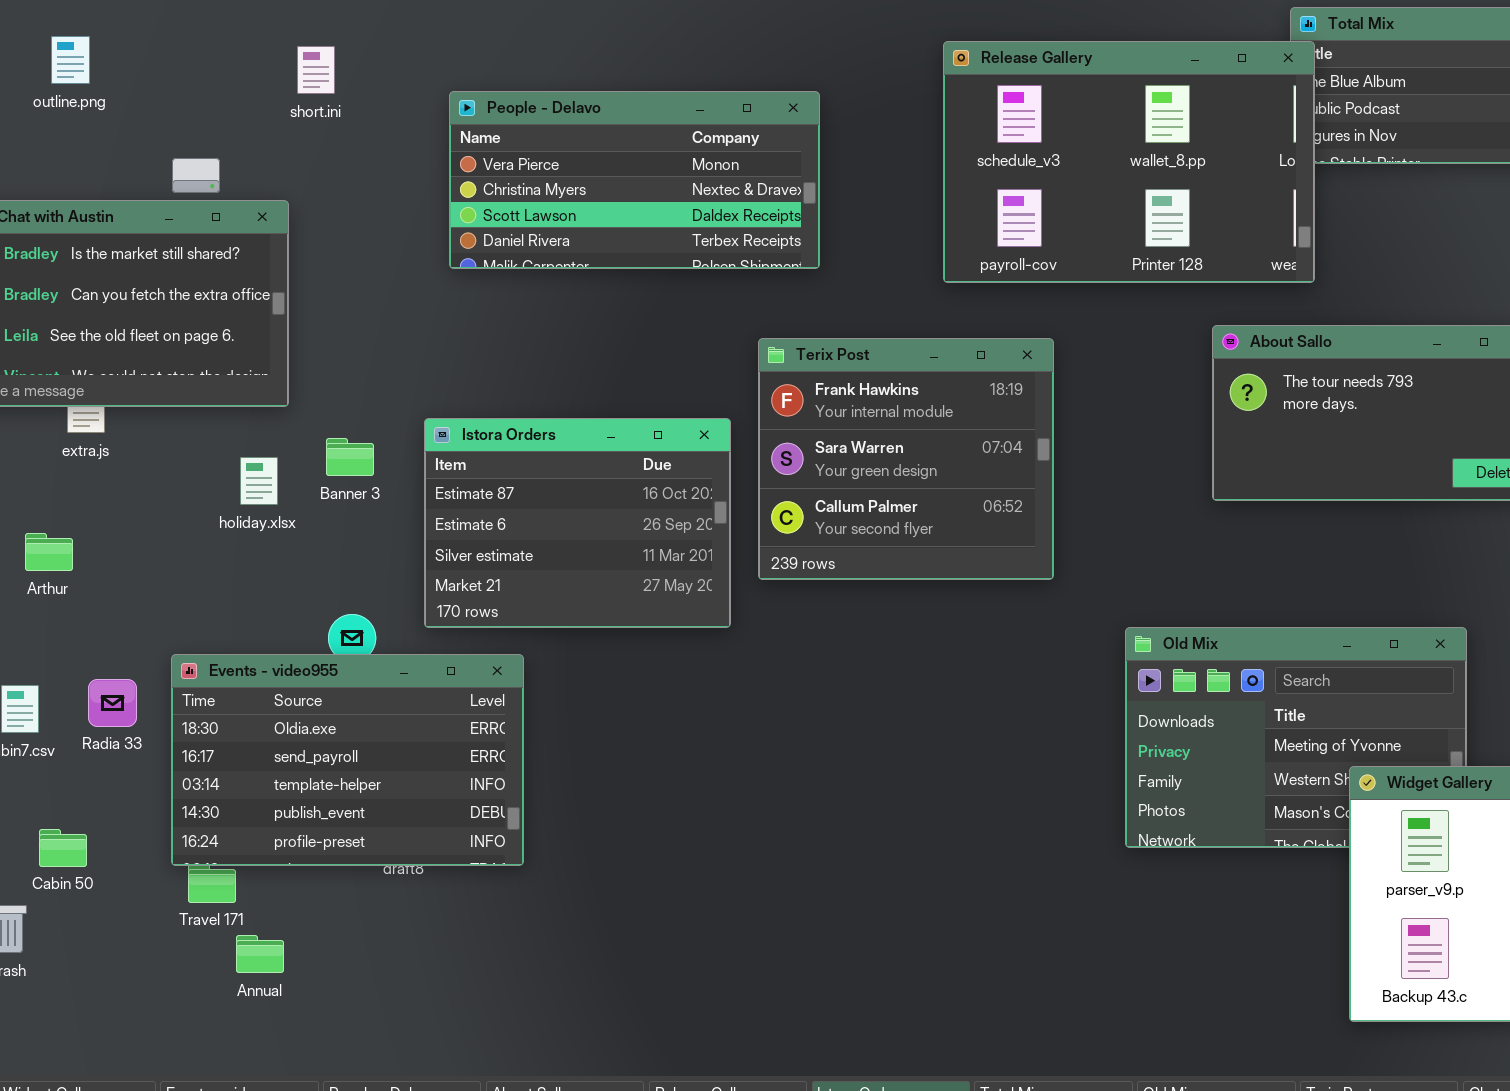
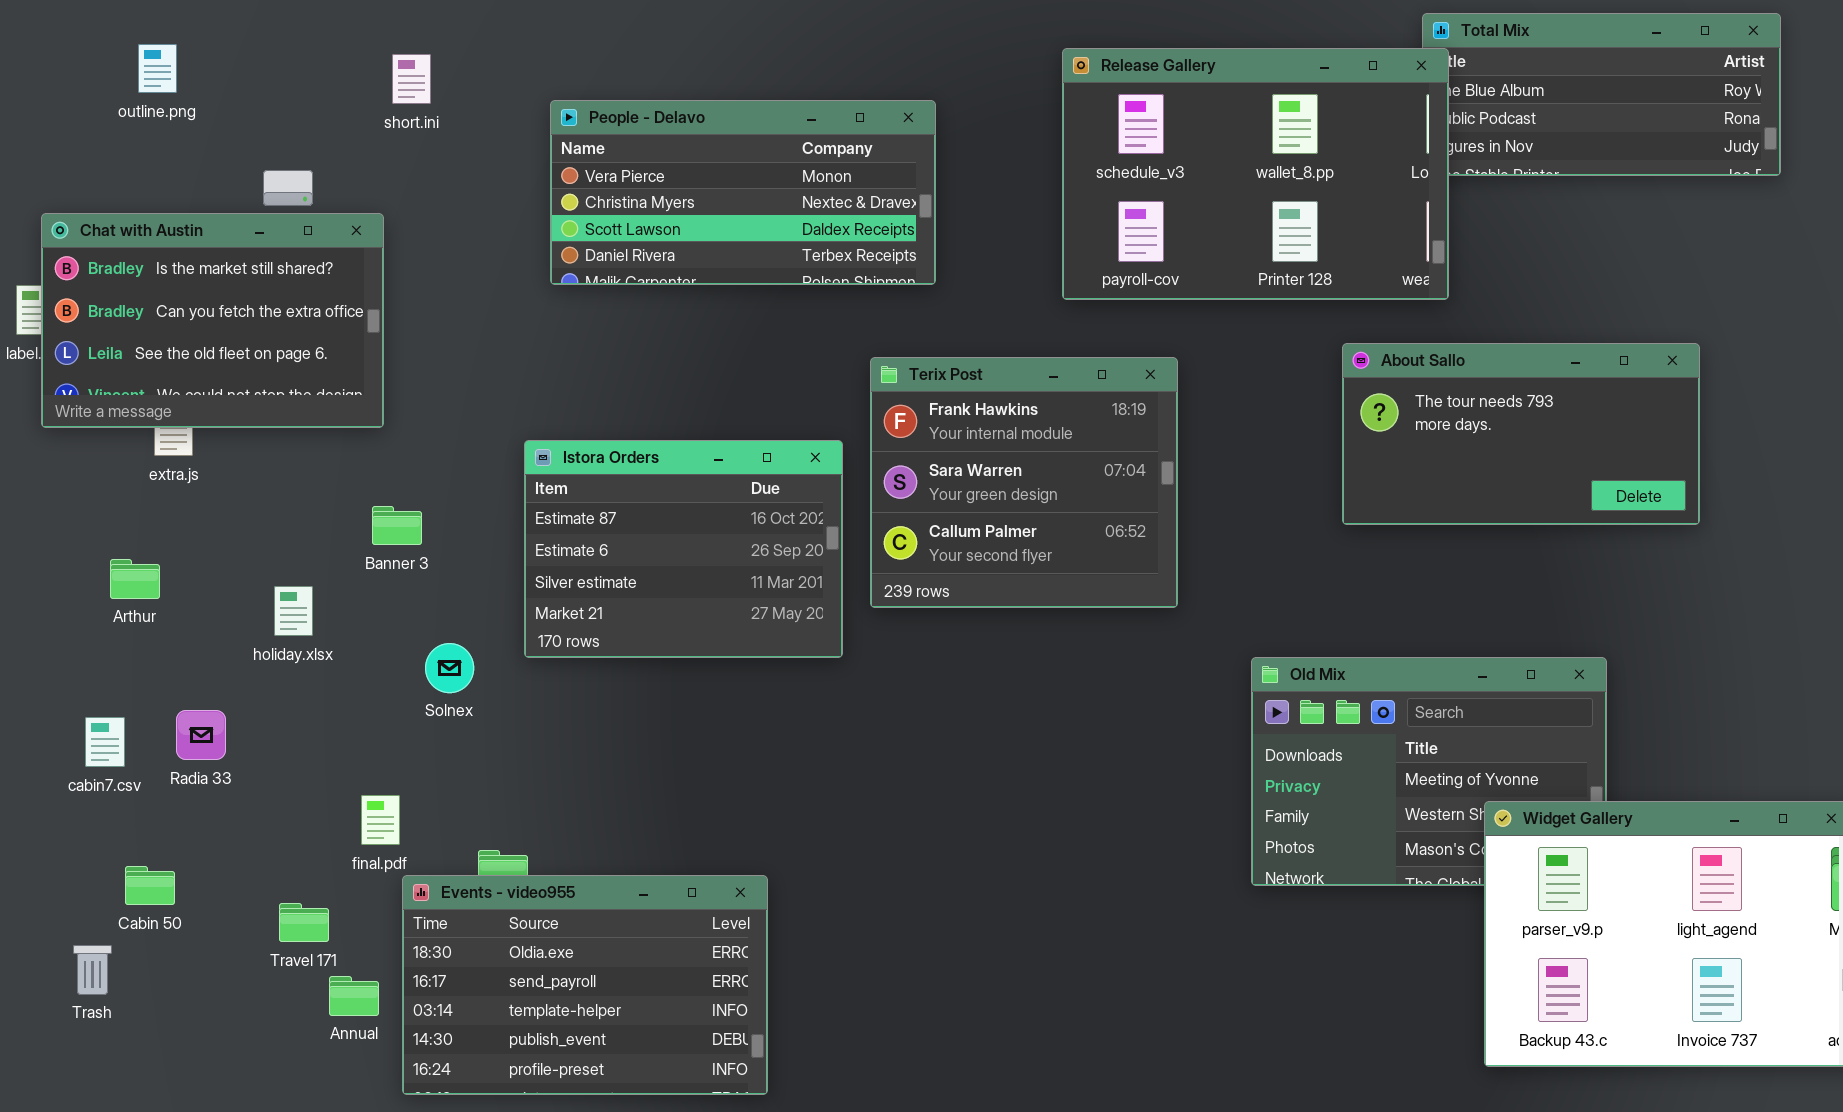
Banner 3: [326,438,374,476] -> [372,506,422,545], moved
holiday.xlsx: [240,457,278,505] -> [274,586,313,636], moved
Events - video955: [171,654,524,866] -> [402,875,768,1095], moved

